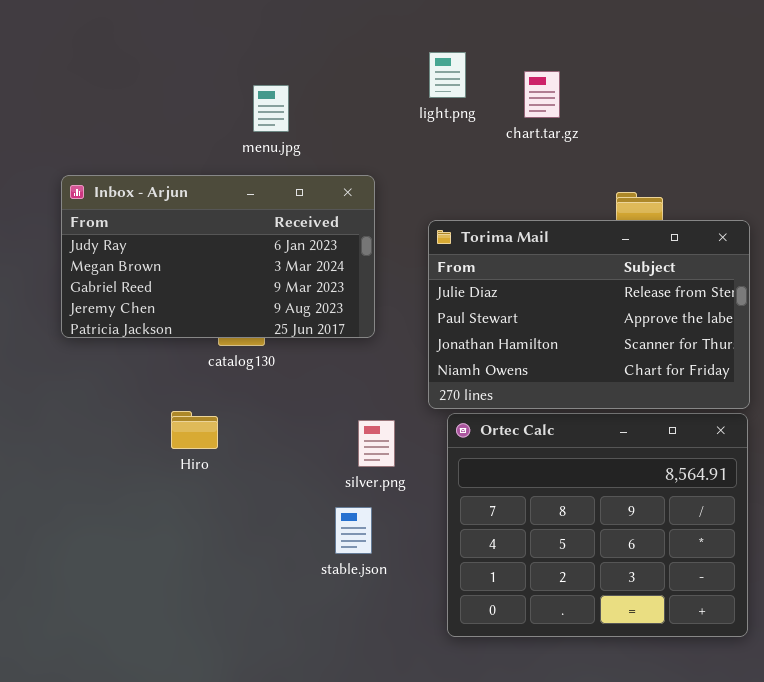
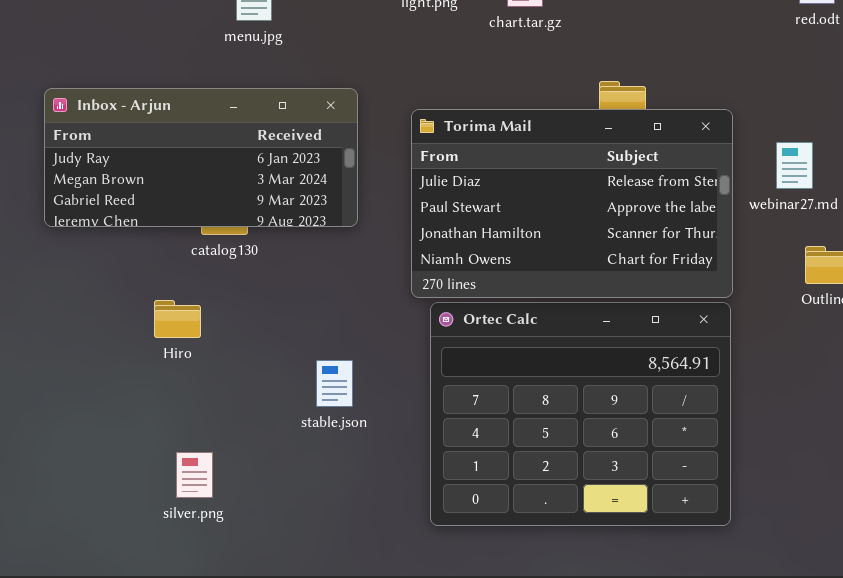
Inbox - Arjun: [61,175,375,338] -> [44,88,358,227], resized
silver.png: [358,420,395,467] -> [176,452,213,498], moved
stable.json: [335,507,372,554] -> [316,360,353,407], moved

